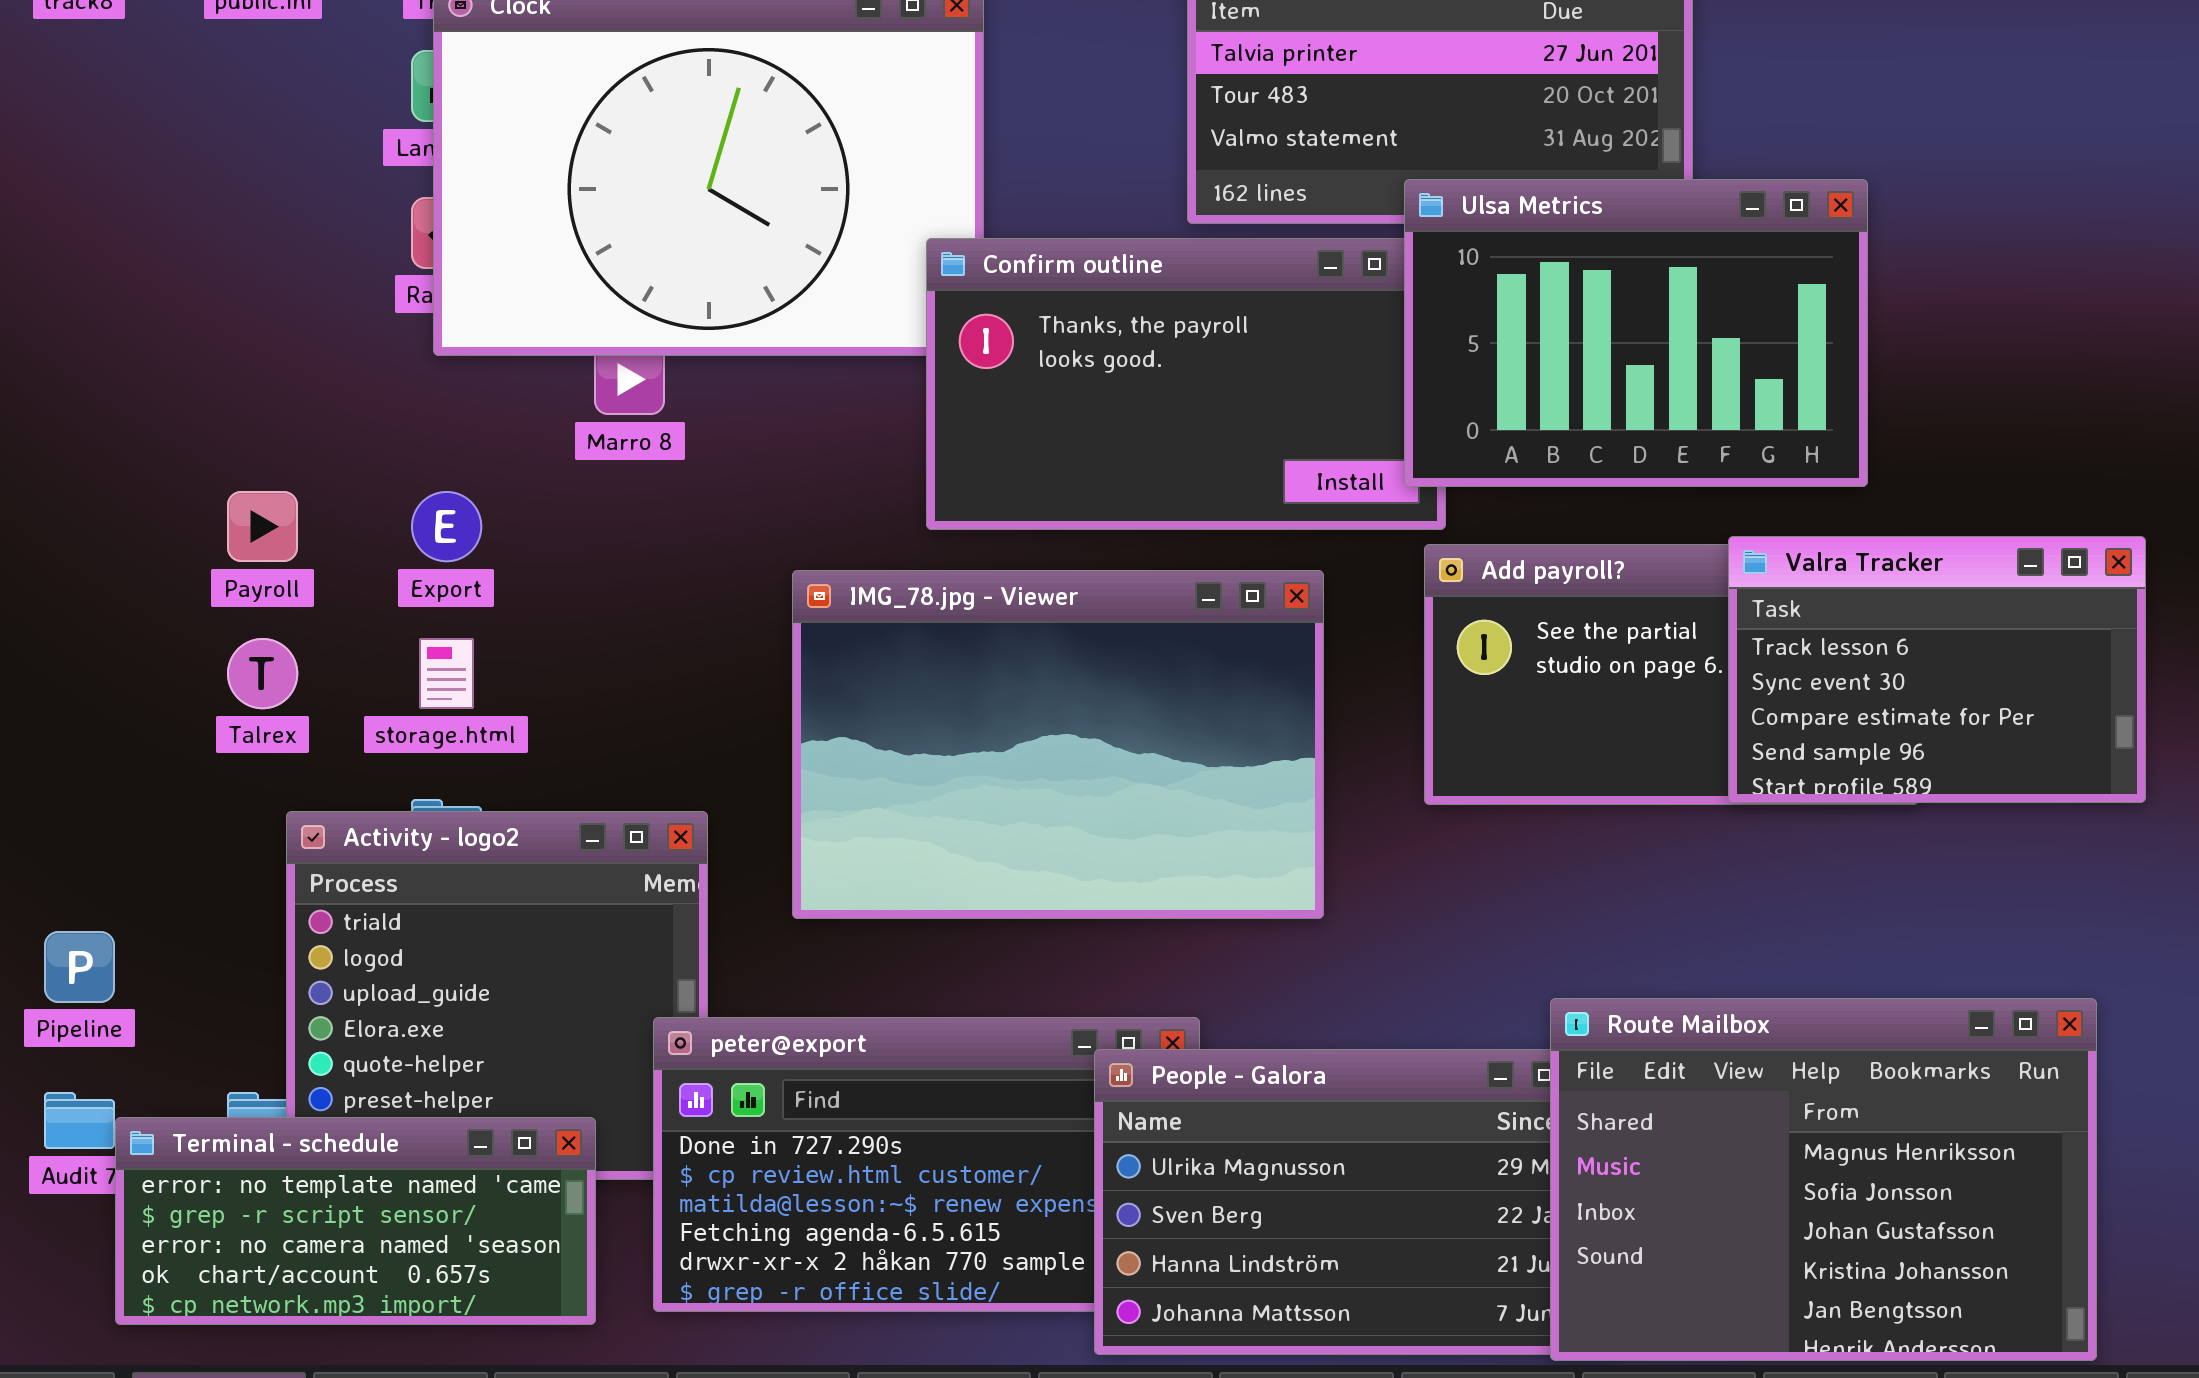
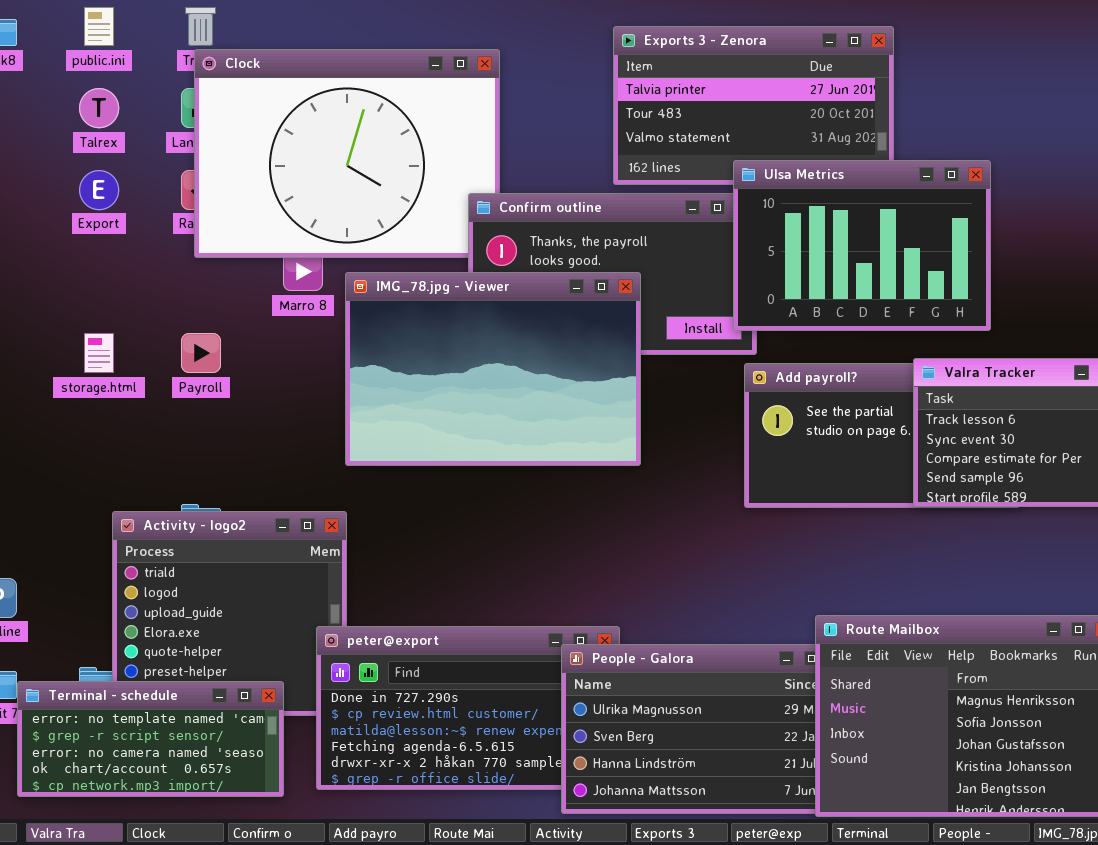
Payroll: [227,491,298,562] -> [181,333,221,373], moved
Export: [411,491,482,562] -> [79,170,119,210], moved
IMG_78.jpg - Viewer: [792,570,1324,919] -> [345,272,641,466], moved
Talrex: [227,638,298,709] -> [79,88,119,128], moved
storage.html: [419,638,474,709] -> [84,333,114,373], moved

